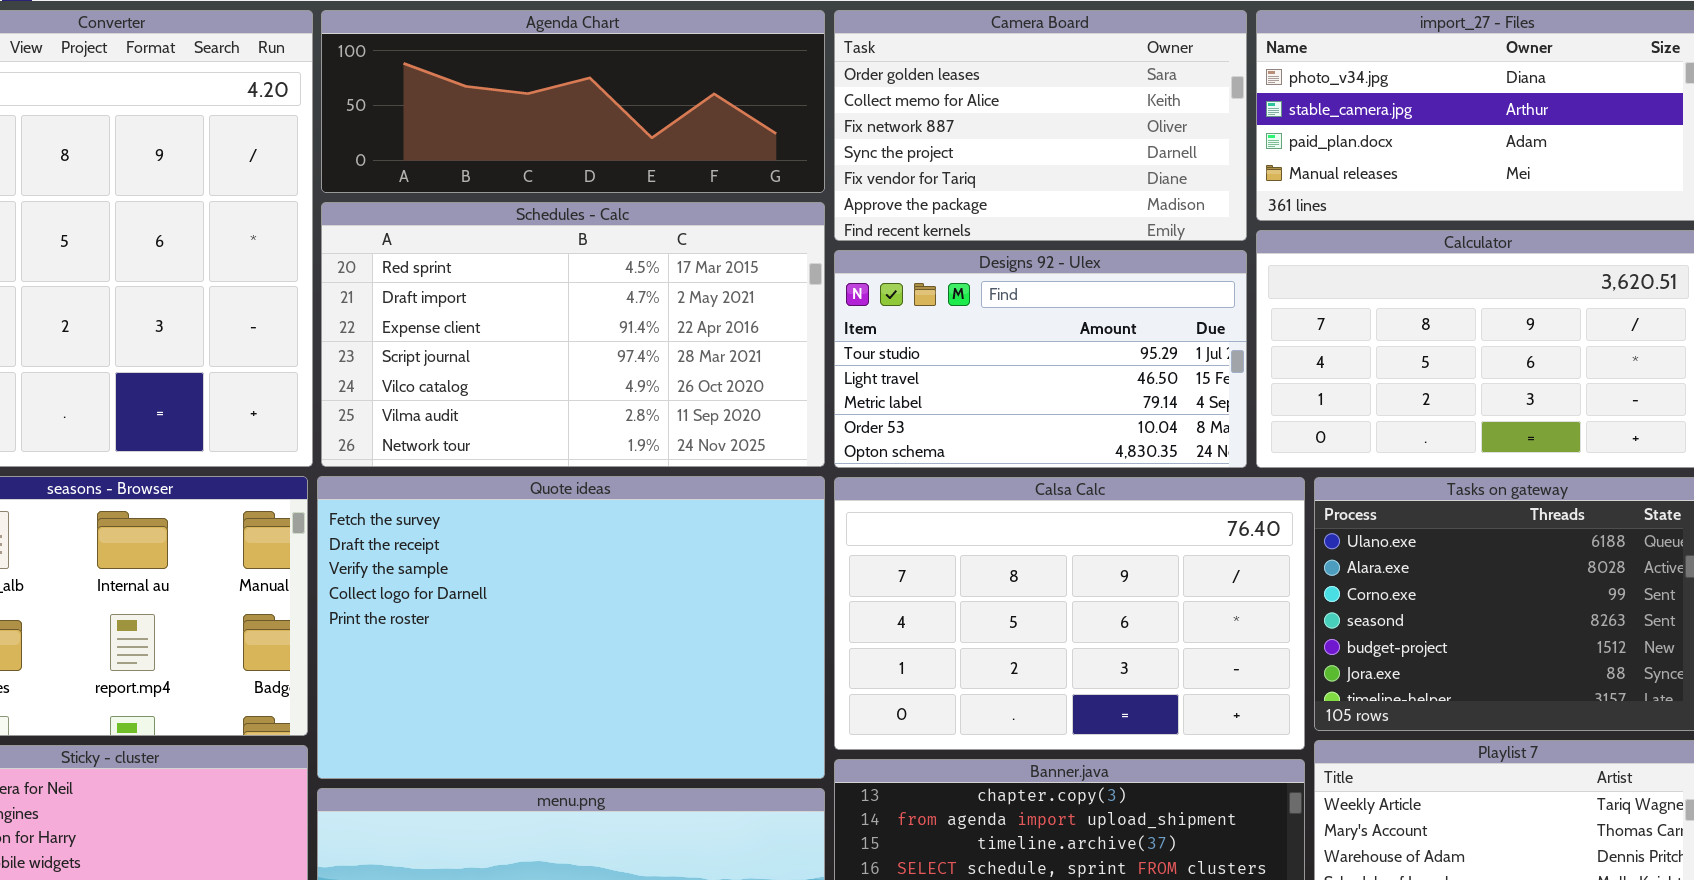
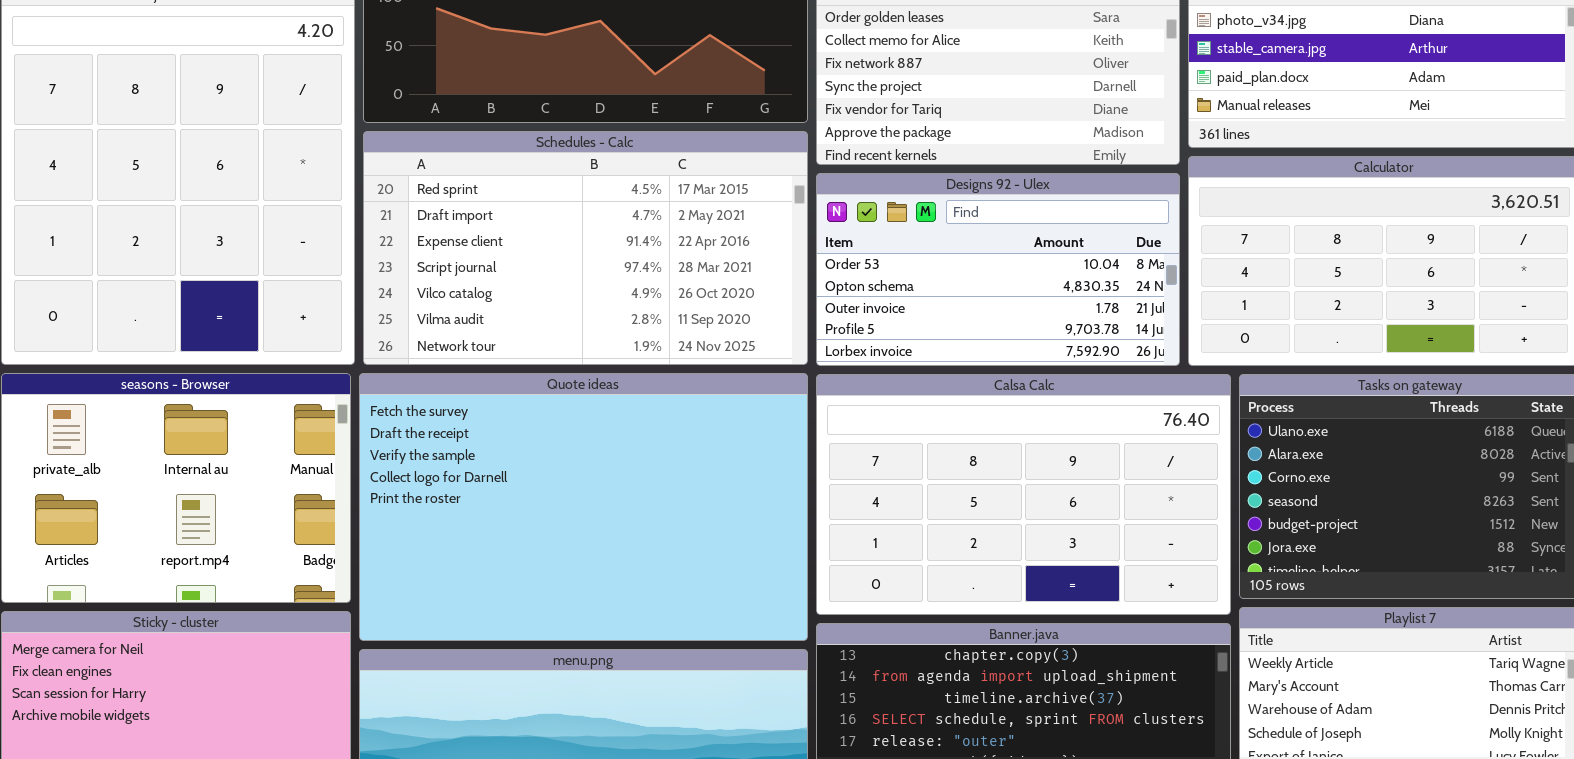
Designs 92 - Ulex: [834,250,1247,468] -> [816,173,1180,366], scrolled down 3 rows

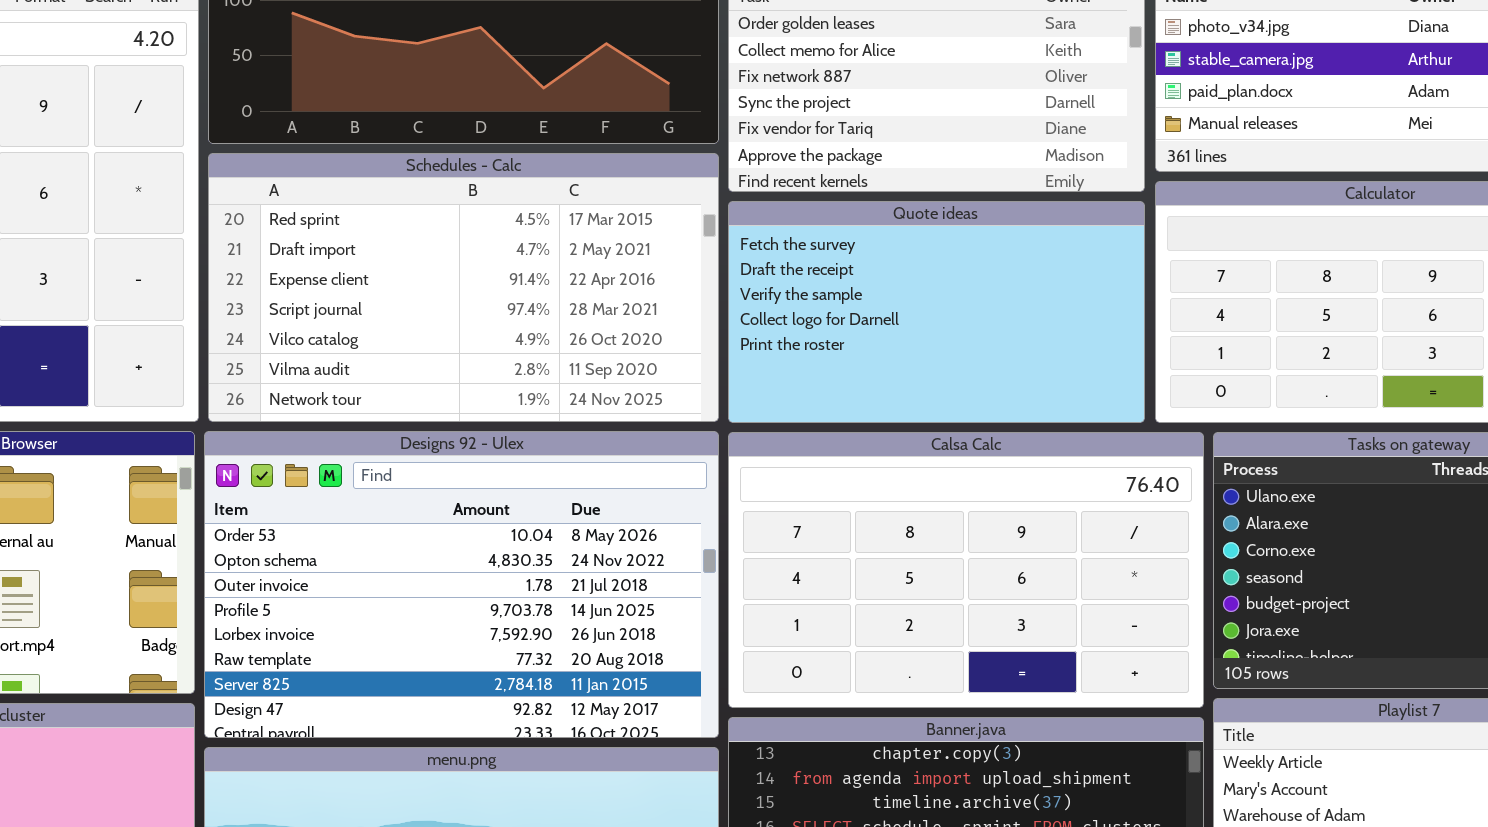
Designs 92 - Ulex: [816,173,1180,366] -> [204,431,719,738], moved, resized
Quote ideas: [359,373,808,641] -> [728,201,1145,423], moved, resized

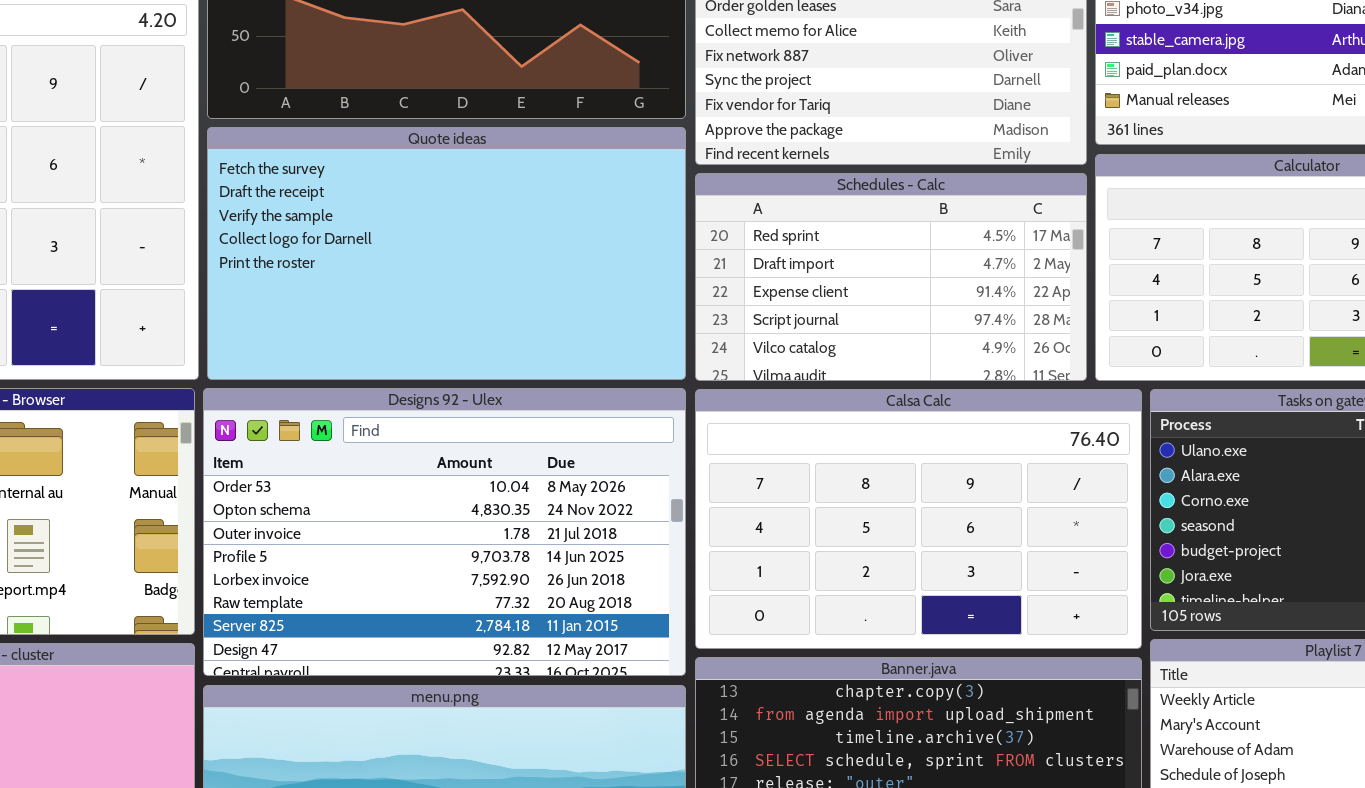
Schedules - Calc: [208,153,719,422] -> [695,173,1087,381], moved, resized
Quote ideas: [728,201,1145,423] -> [207,127,686,380], moved, resized

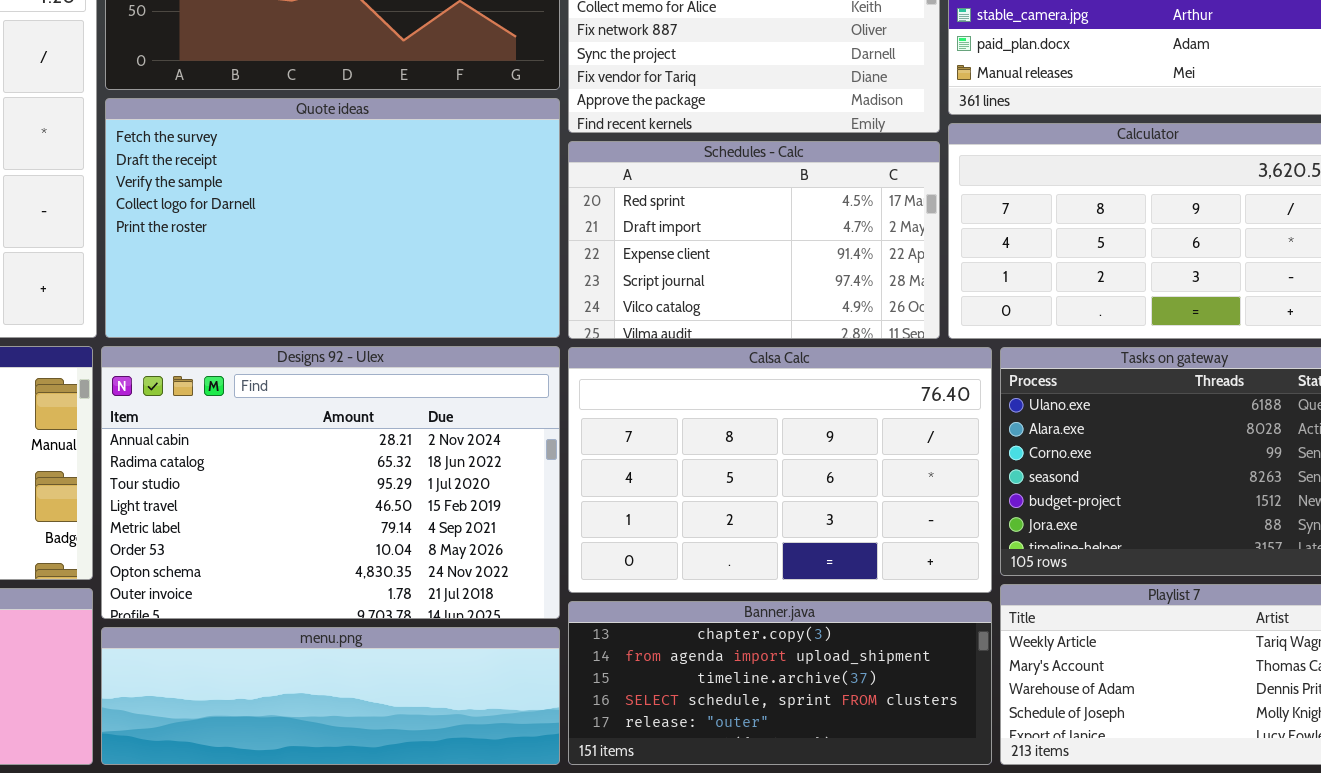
Designs 92 - Ulex: [203,388,686,676] -> [101,346,560,619], scrolled up 5 rows

